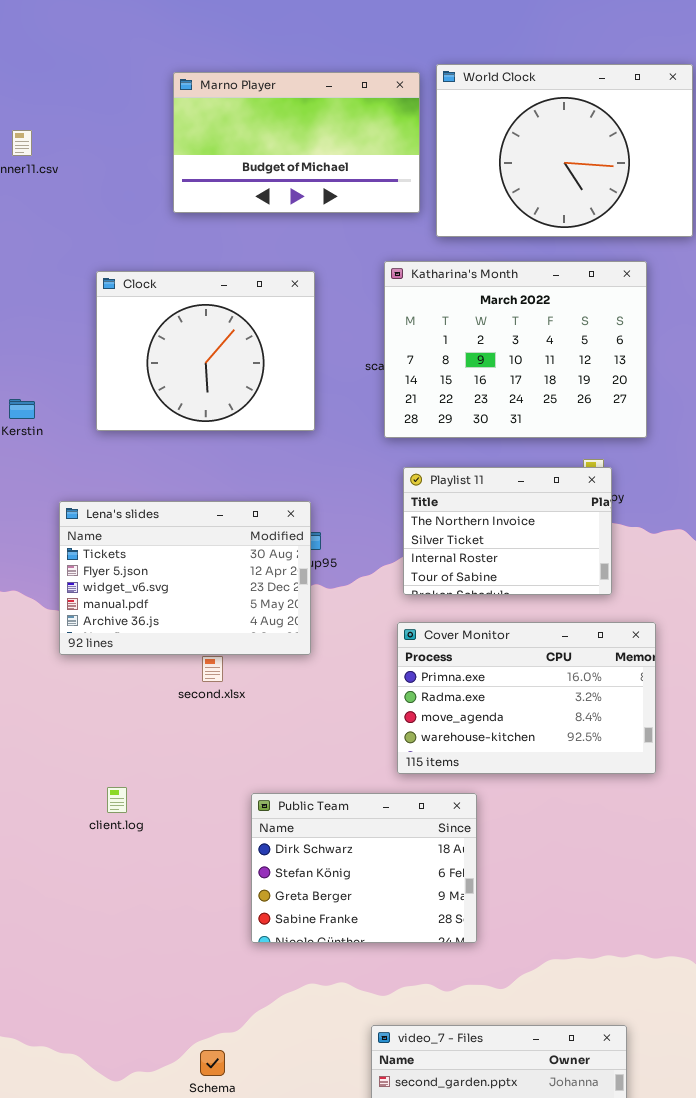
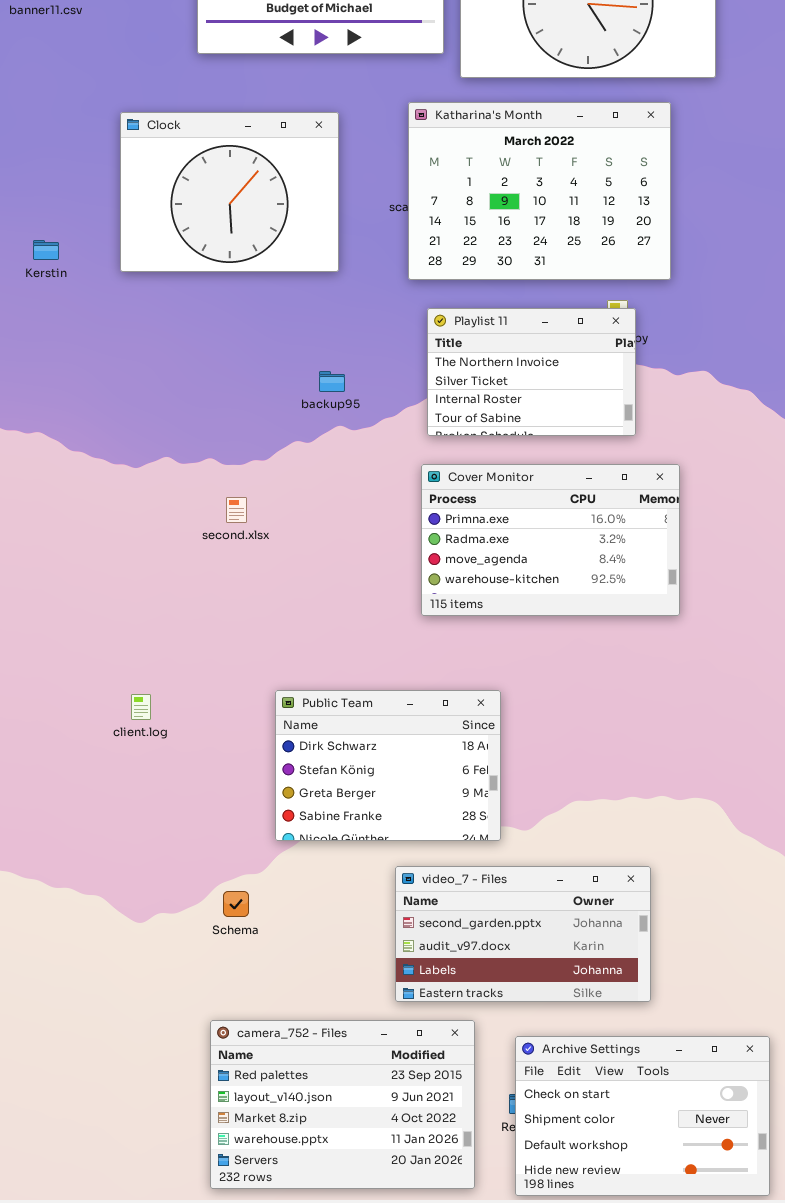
Lena's slides: [59,501,311,655] -> none, closed
client.log: [107,787,127,813] -> [131,694,151,720], moved
Public Team: [251,793,477,943] -> [275,690,501,841], moved

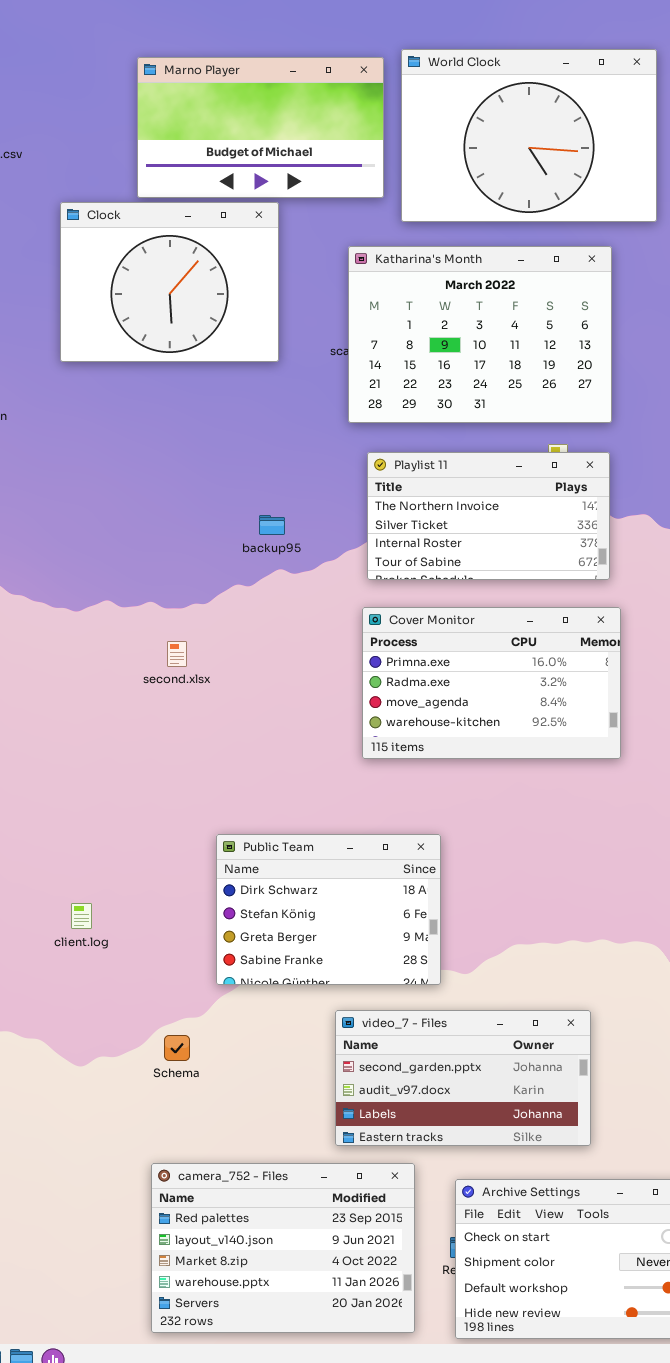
Clock: [120,112,339,272] -> [60,202,279,362], moved
Playlist 11: [427,308,636,436] -> [367,452,610,580], resized
client.log: [131,694,151,720] -> [71,903,92,929], moved

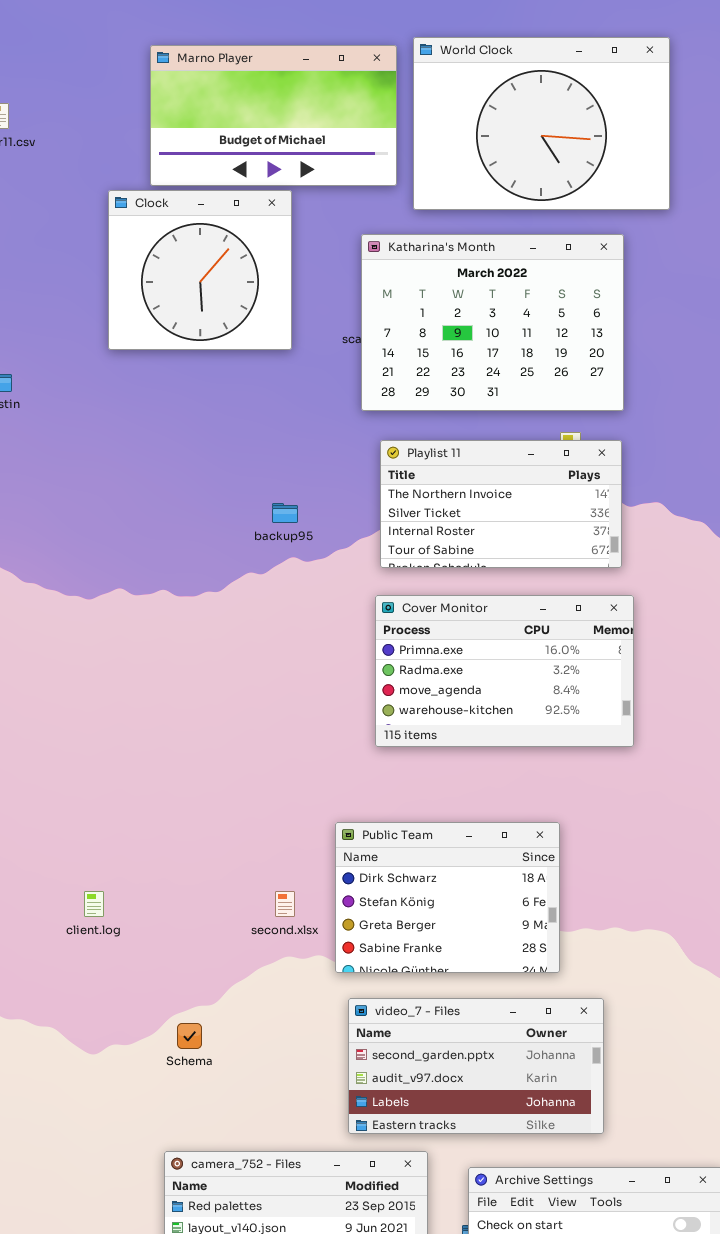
Clock: [60,202,279,362] -> [108,190,292,350], resized
second.xlsx: [167,641,187,667] -> [275,891,295,917], moved
Public Team: [216,834,441,985] -> [335,822,560,973], moved

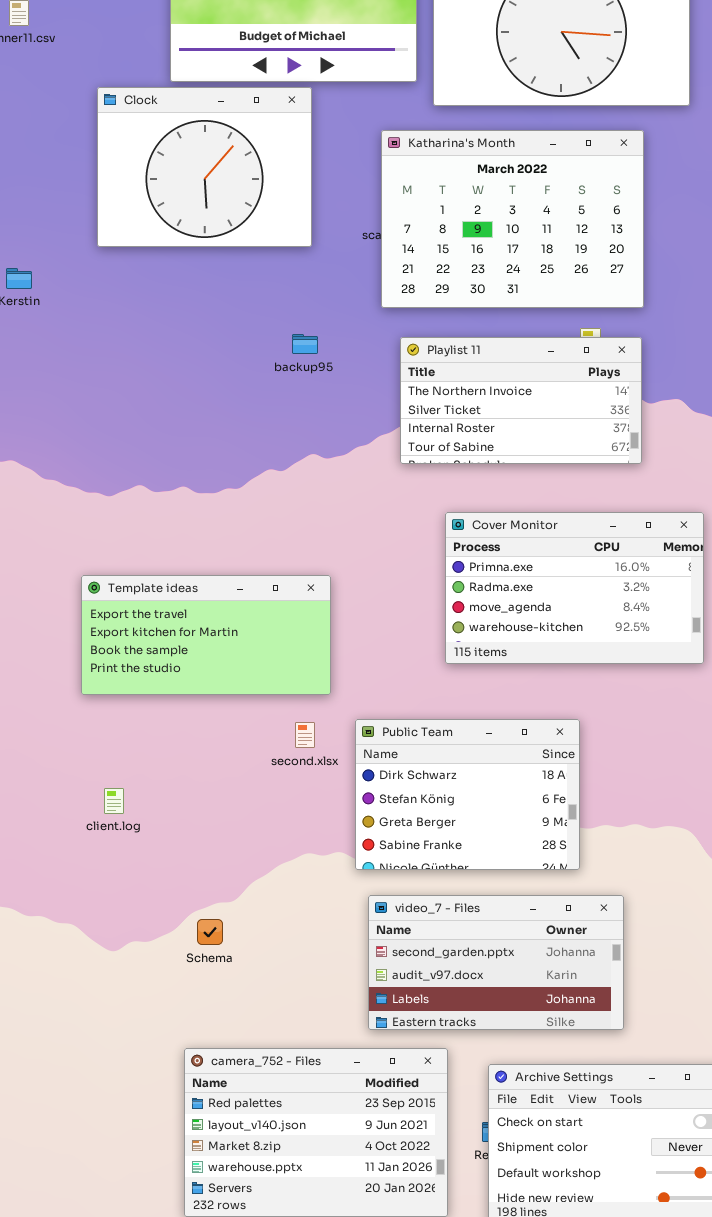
Clock: [108,190,292,350] -> [97,87,312,247], resized
backup95: [272,503,298,523] -> [292,334,318,354], moved
Cover Monitor: [375,595,634,747] -> [445,512,704,664], moved
Template ideas: none -> [81,575,331,695], opened
second.xlsx: [275,891,295,917] -> [295,722,315,748], moved

